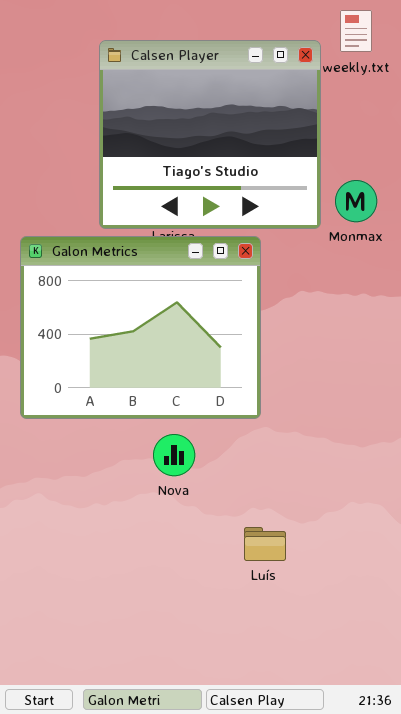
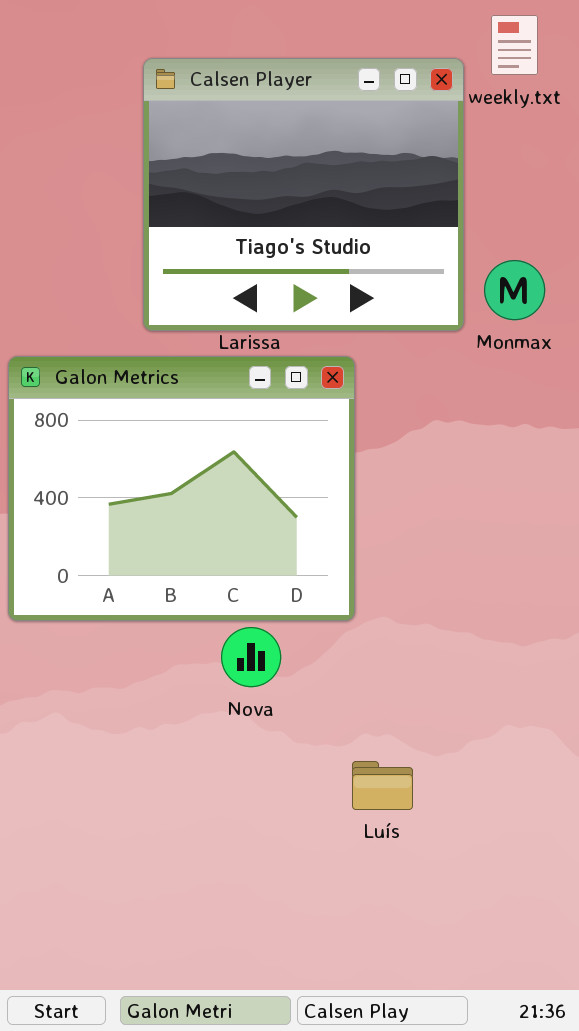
Galon Metrics: [20,236,261,419] -> [8,356,355,621], moved

